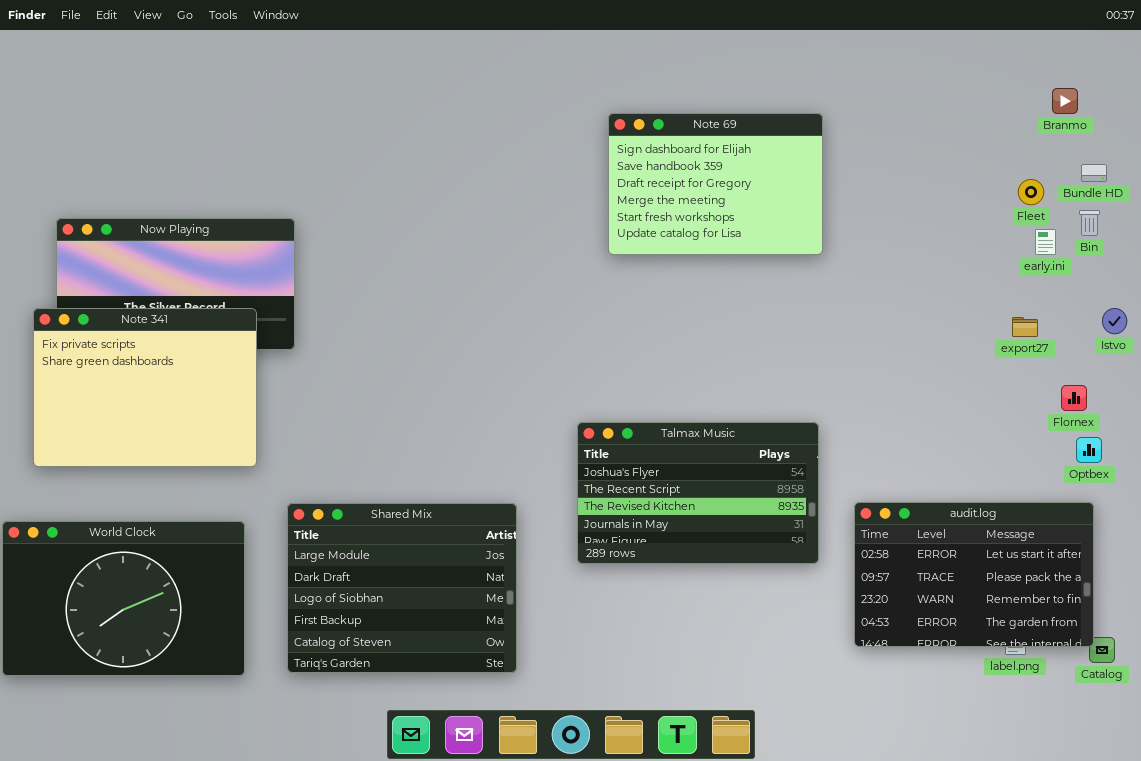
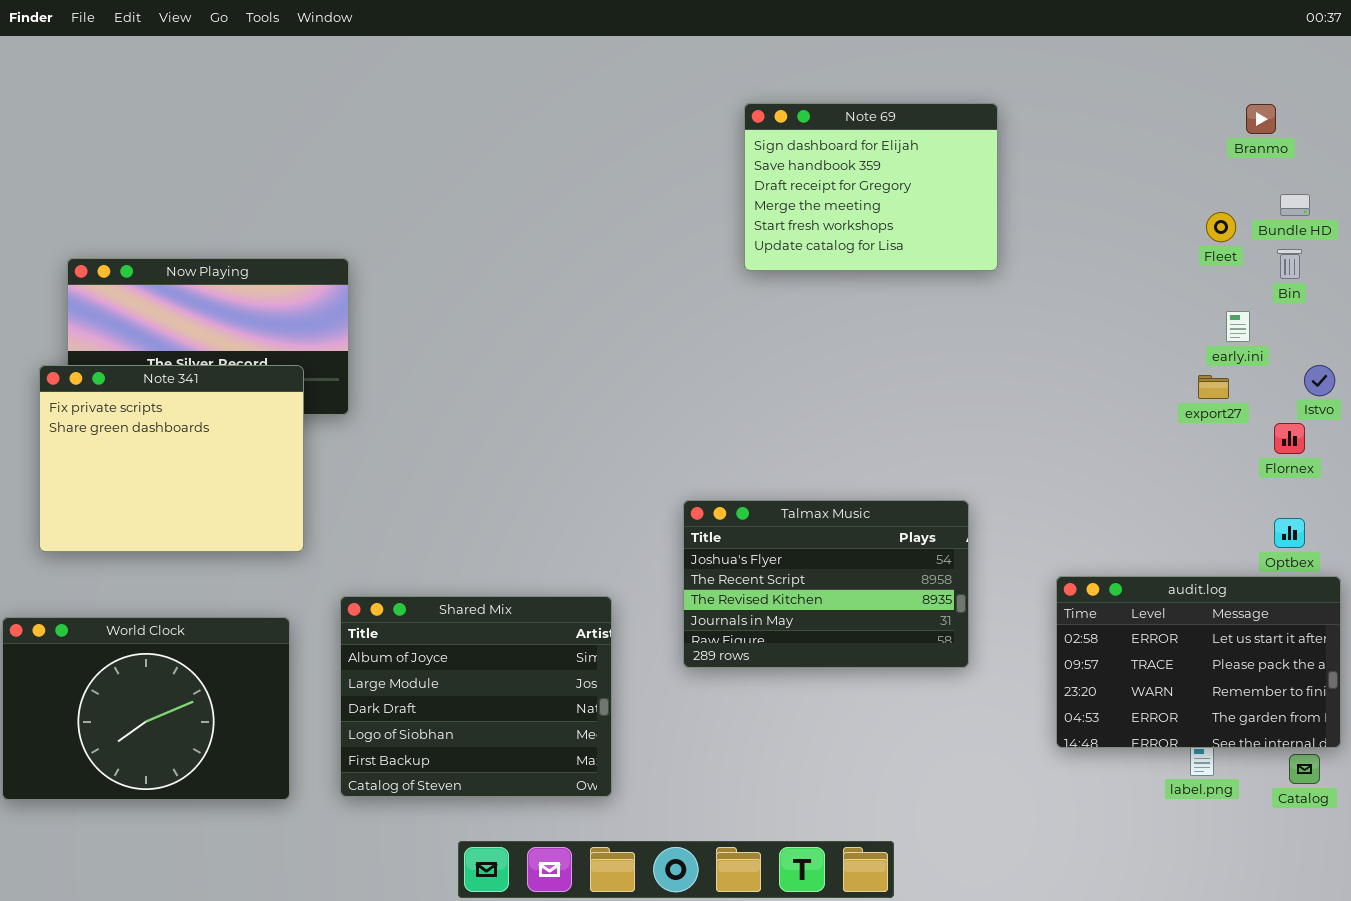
Note 69: [608,113,823,255] -> [744,103,998,271], moved
early.ini: [1035,229,1056,255] -> [1226,311,1250,342], moved
Flornex: [1061,385,1087,411] -> [1274,423,1305,454], moved
audit.log: [854,502,1094,647] -> [1056,576,1341,748], moved
Shared Mix: [287,503,517,673] -> [340,596,612,797], scrolled up 1 row

